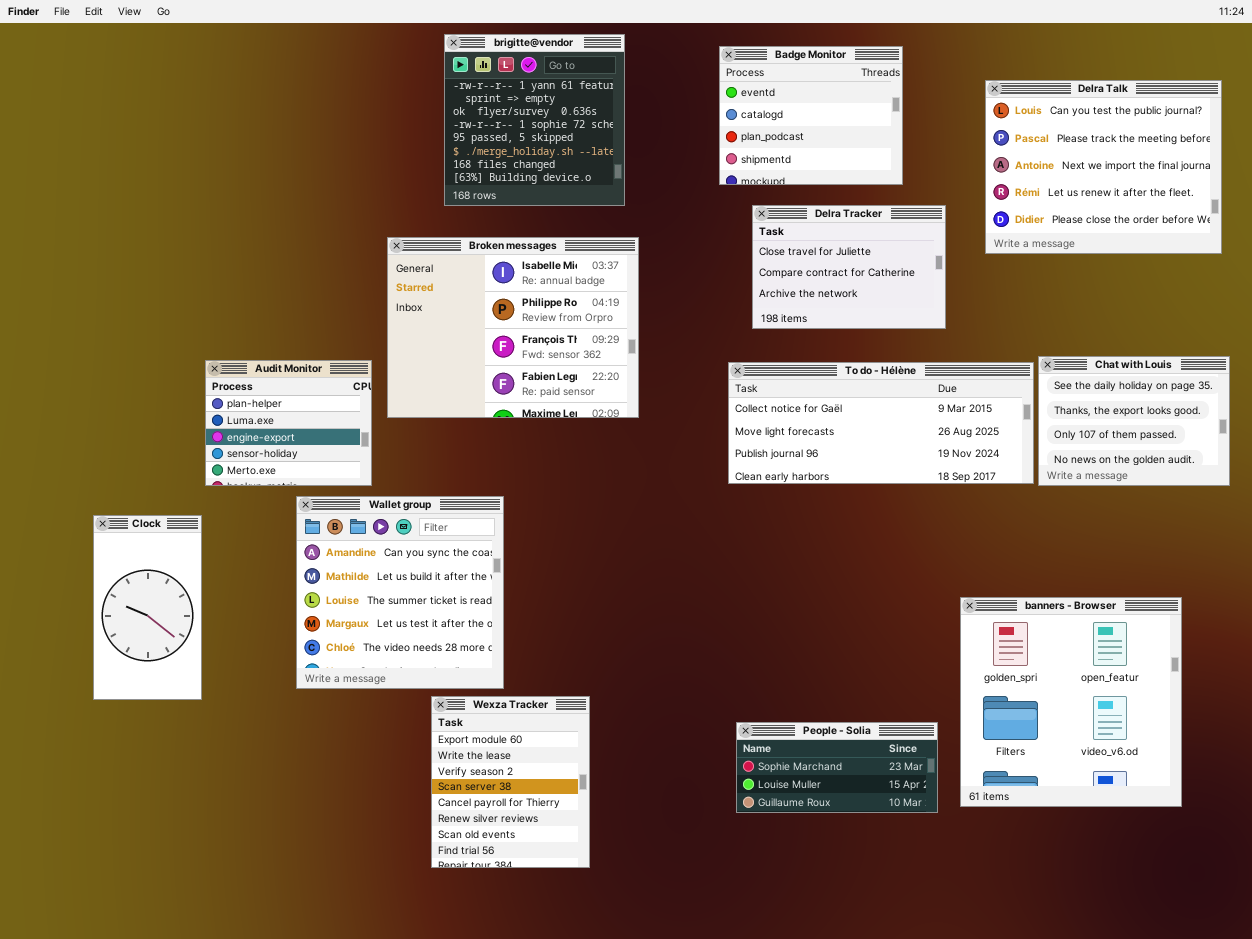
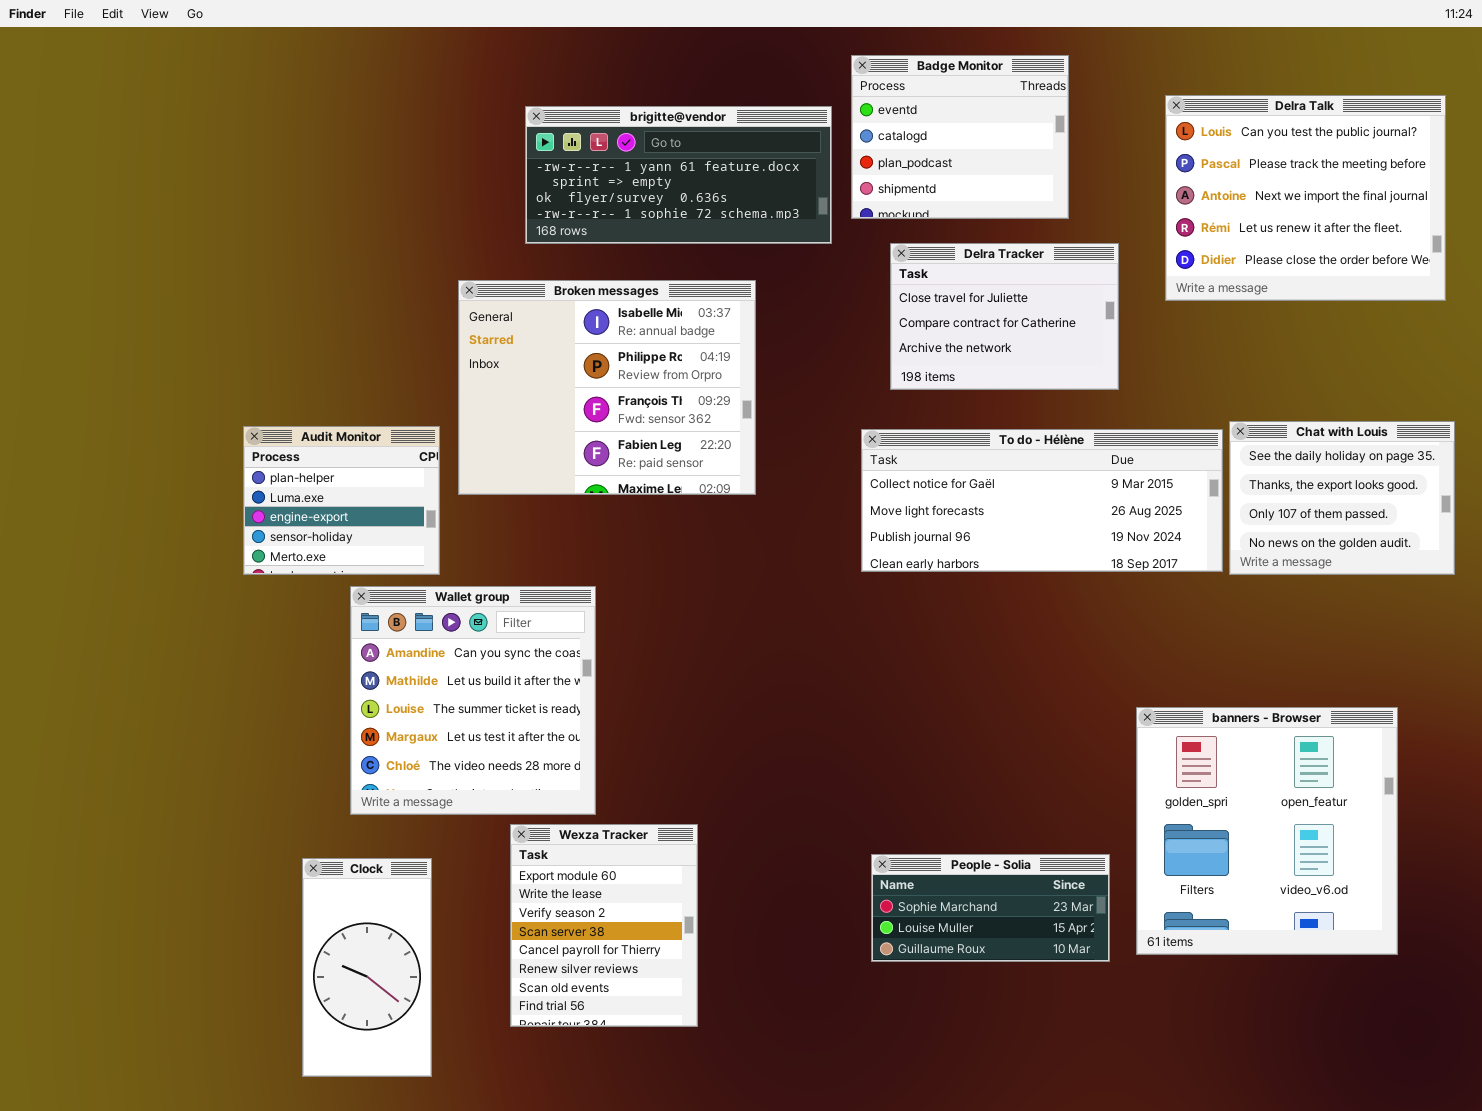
brigitte@vendor: [444,34,625,206] -> [525,106,832,244], resized
Clock: [93,515,202,700] -> [302,858,432,1077], moved

